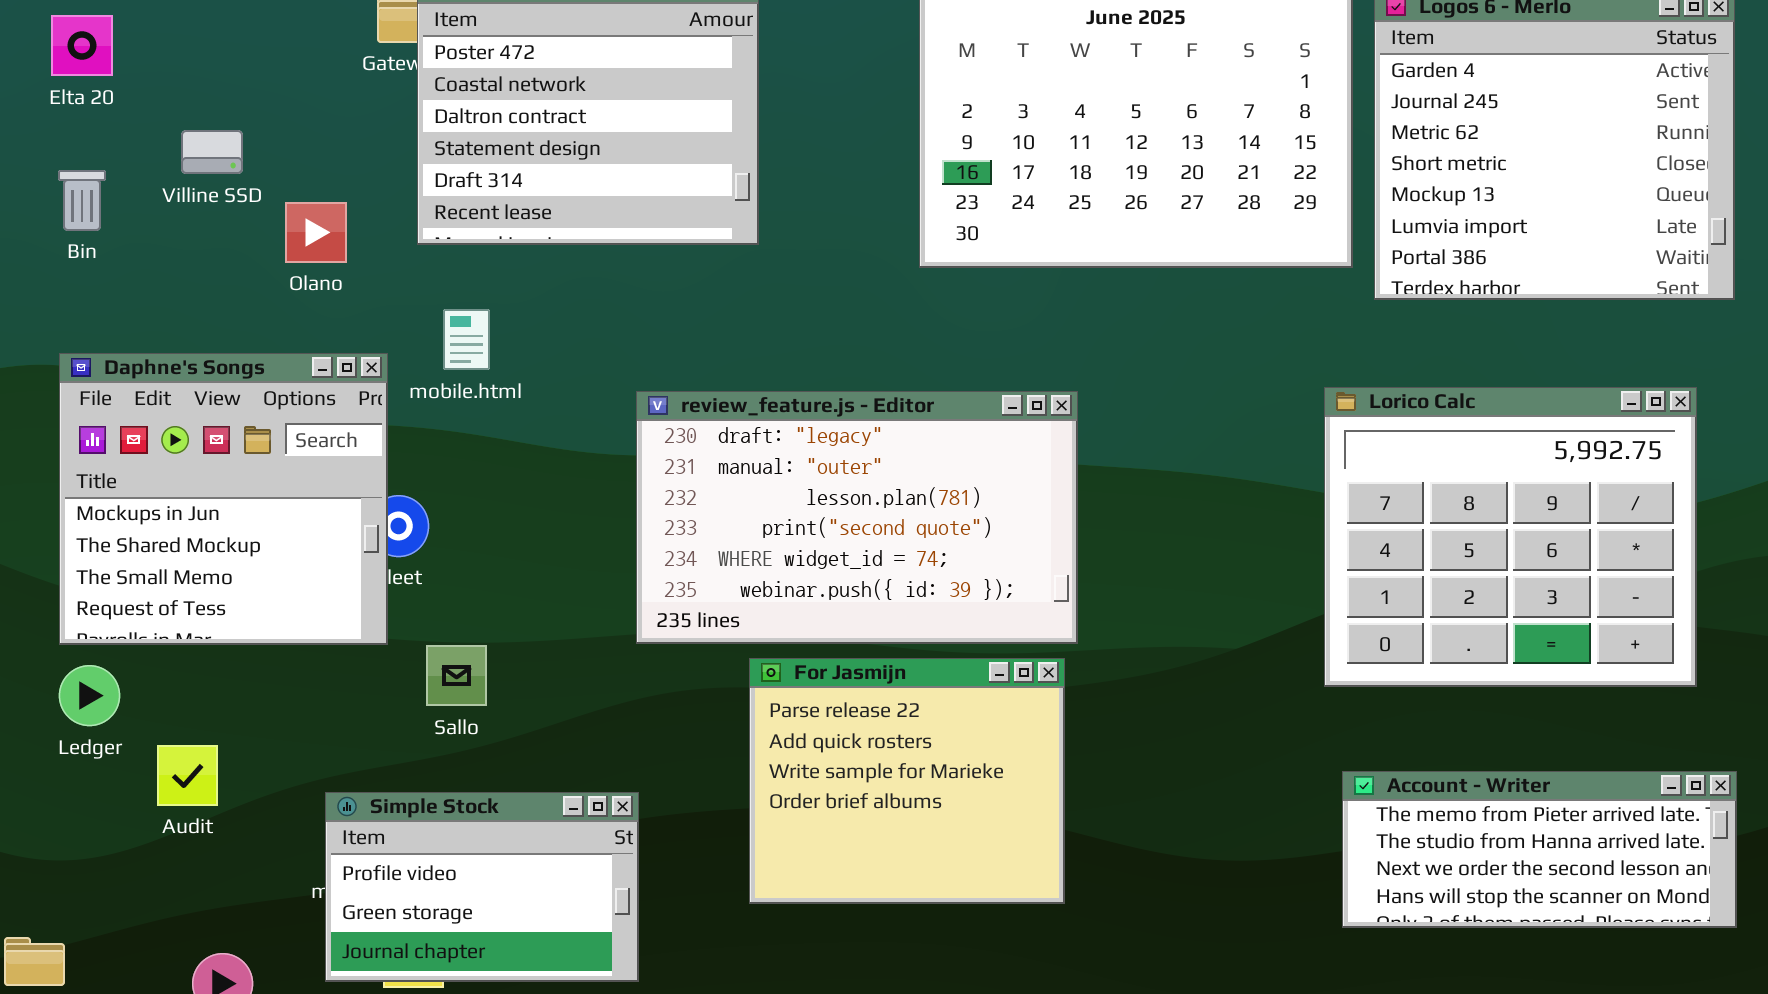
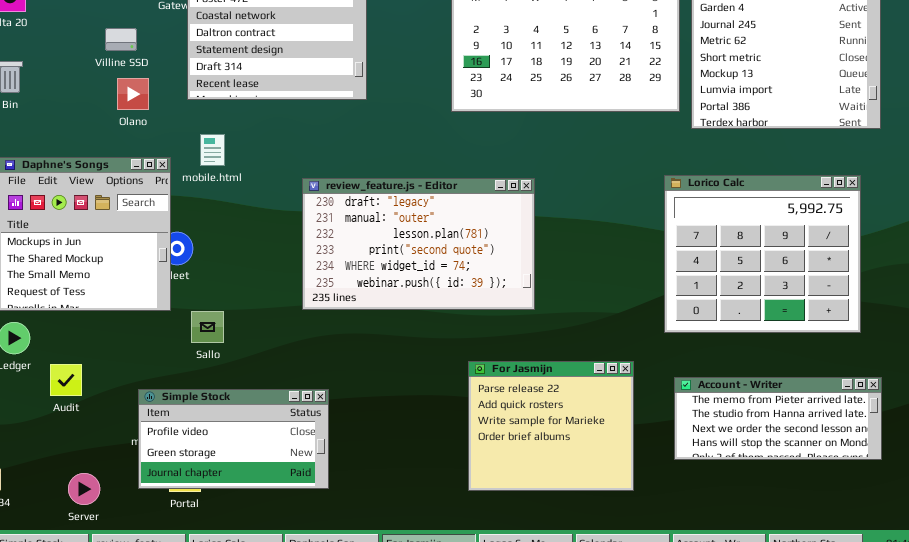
Villine SSD: [181,130,243,174] -> [105,28,137,51], moved
For Jasmijn: [749,658,1065,904] -> [468,361,634,491], moved
Simple Stock: [325,792,639,982] -> [138,389,329,489], resized

